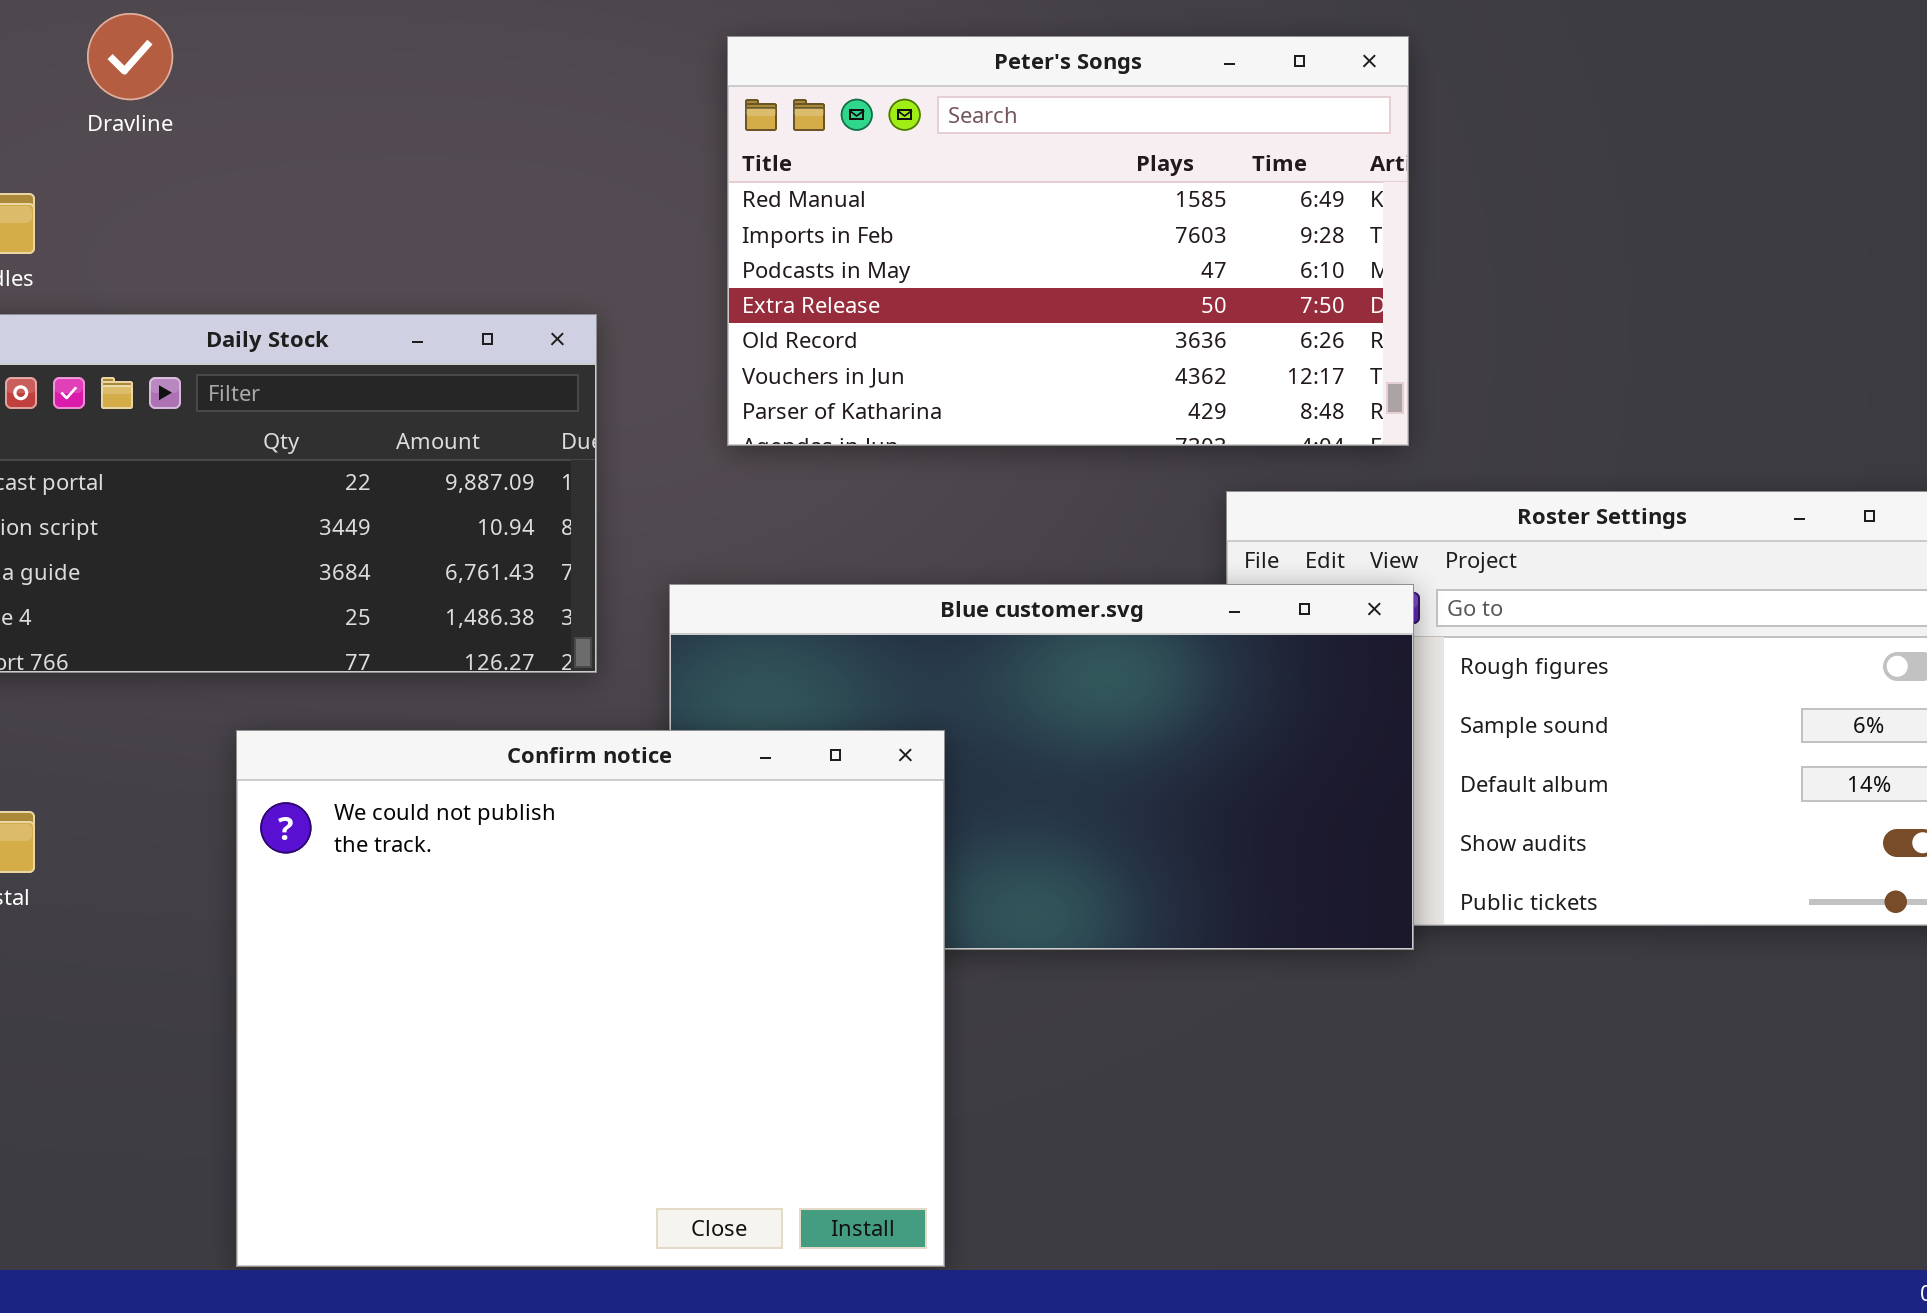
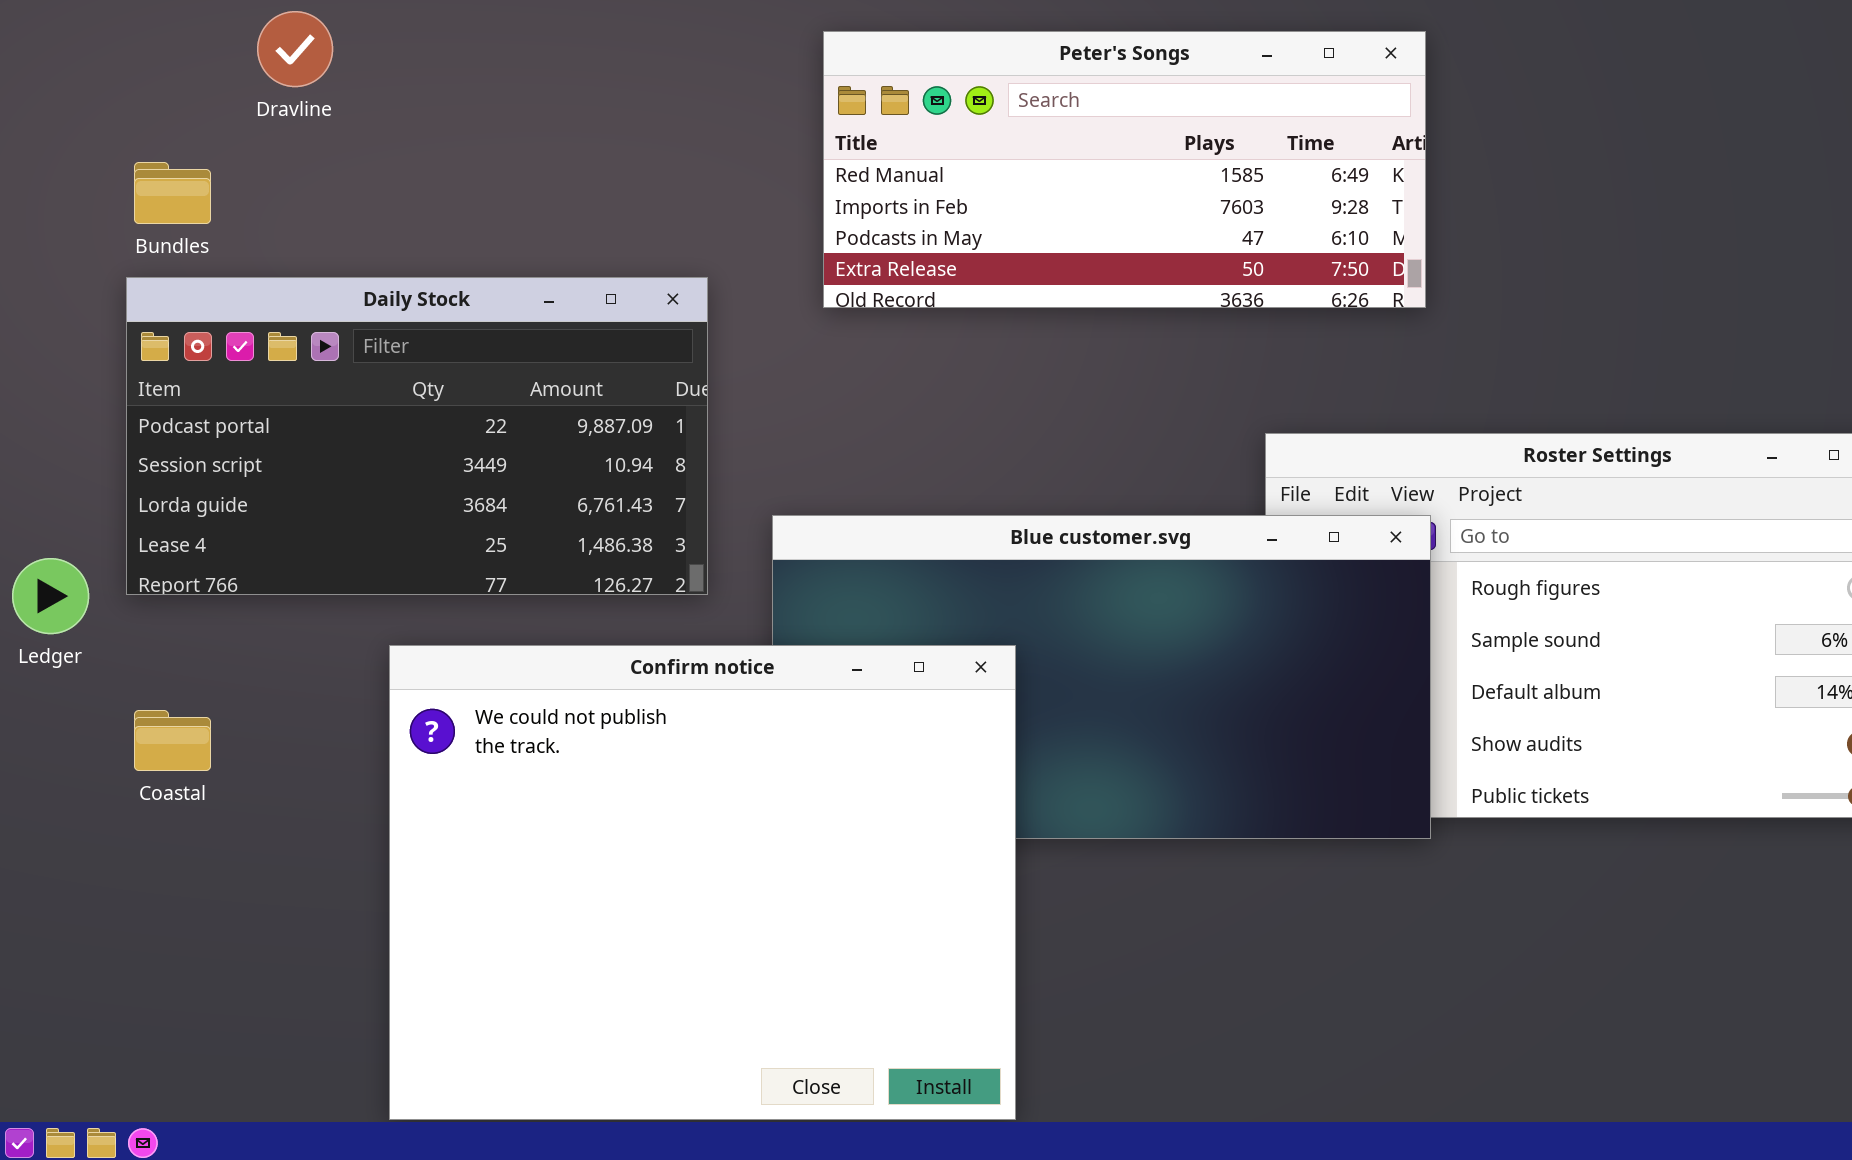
Peter's Songs: [727,36,1409,446] -> [823,31,1426,308], resized

